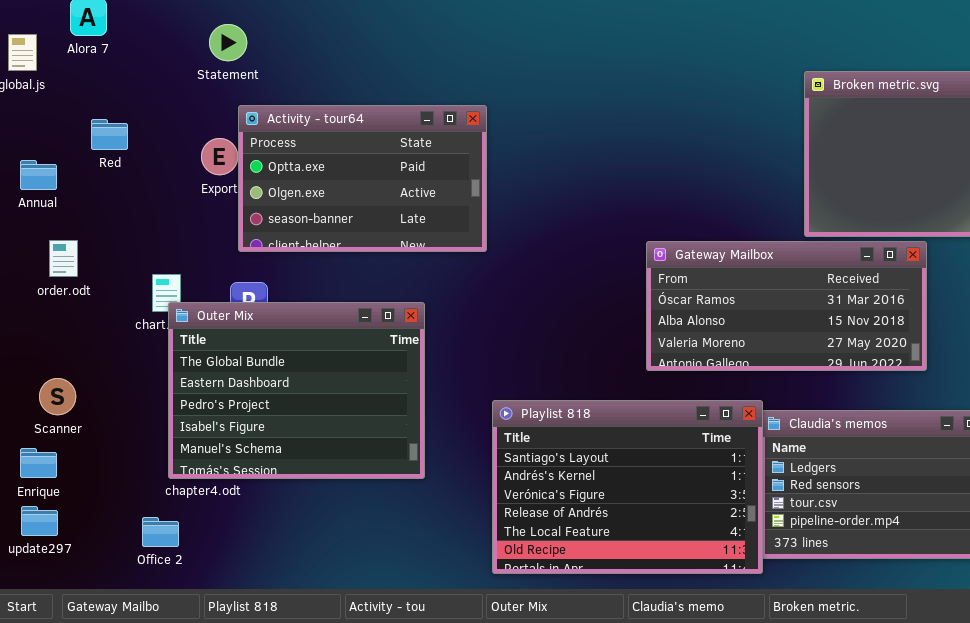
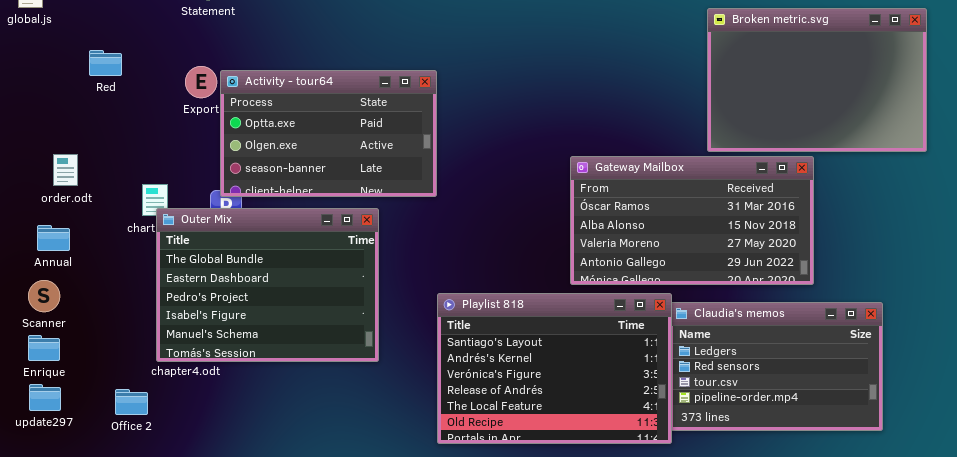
Activity - tour64: [238,105,487,252] -> [220,70,437,197], moved
Annual: [20,160,57,190] -> [37,225,70,251], moved
Gateway Mailbox: [646,241,927,371] -> [570,156,814,285], resized
Scanner: [39,378,76,415] -> [28,280,60,312], moved
Office 2: [142,517,179,547] -> [115,389,148,415], moved

